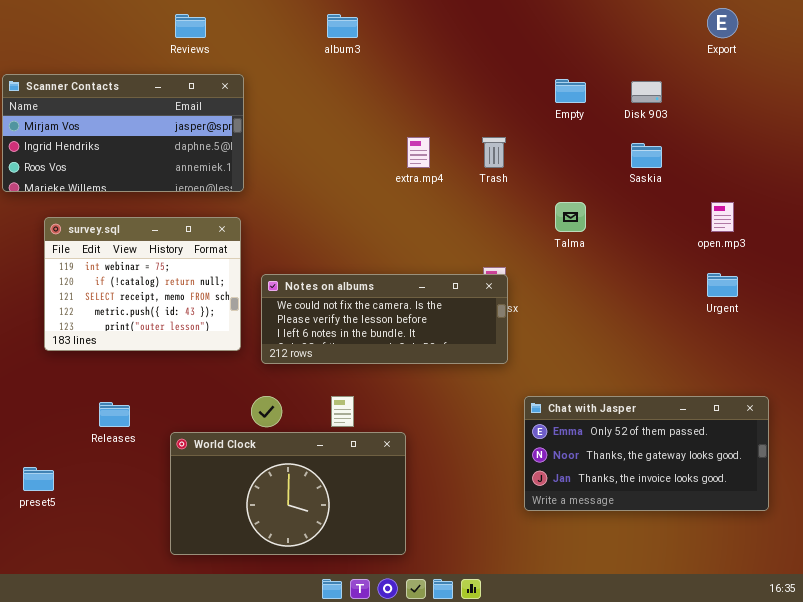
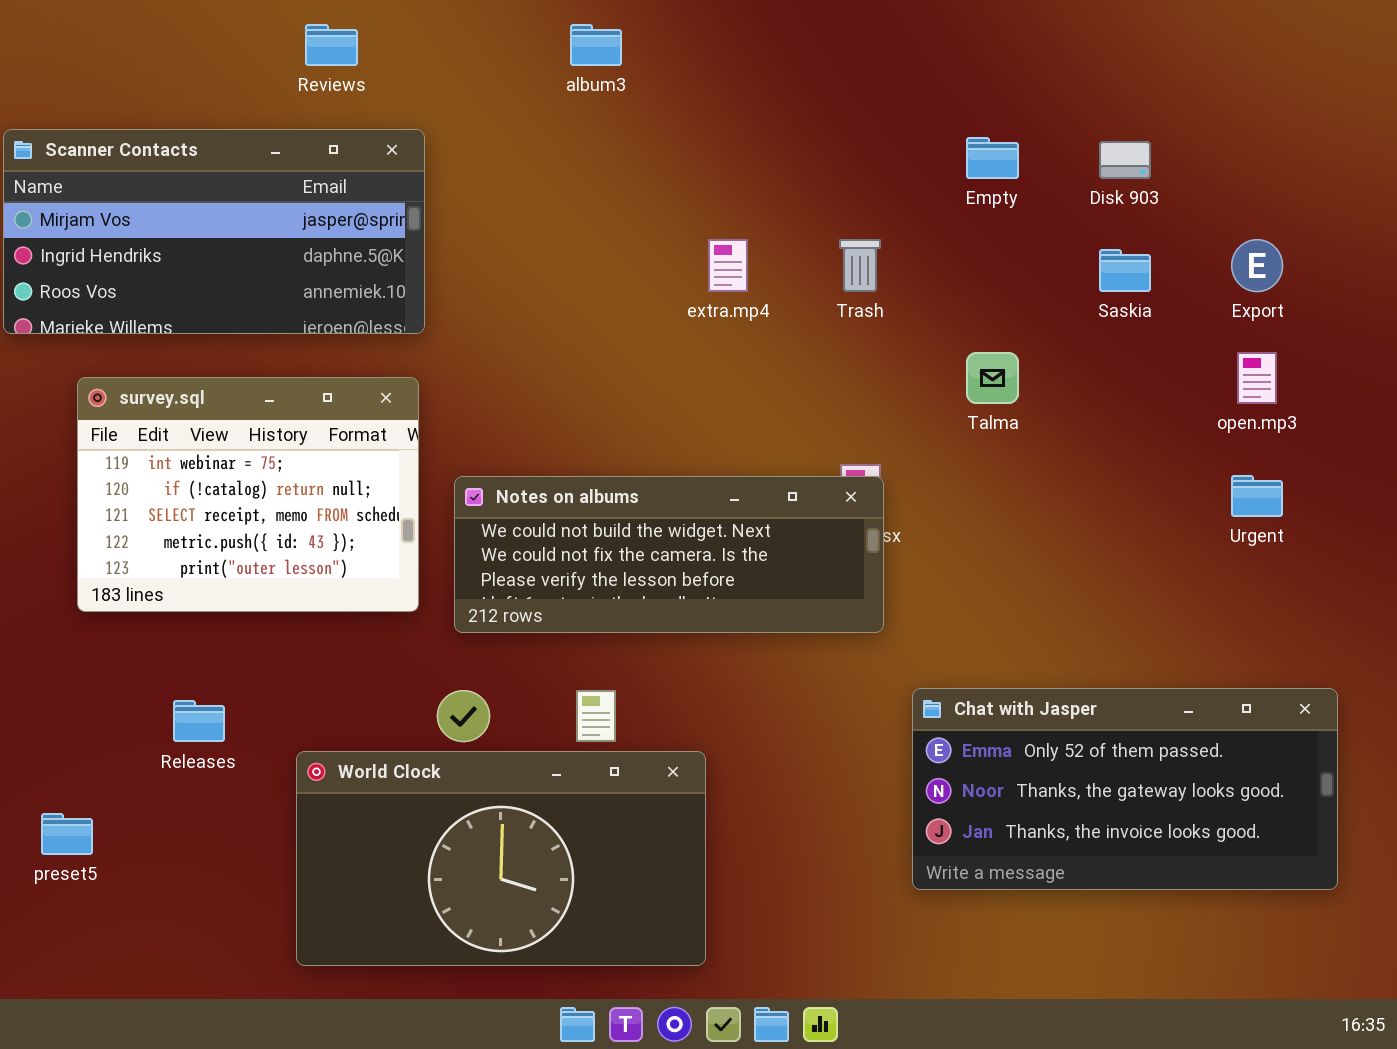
Export: [707,8,738,38] -> [1231,239,1283,292], moved
Notes on albums: [261,274,508,364] -> [454,476,884,633], scrolled up 1 row

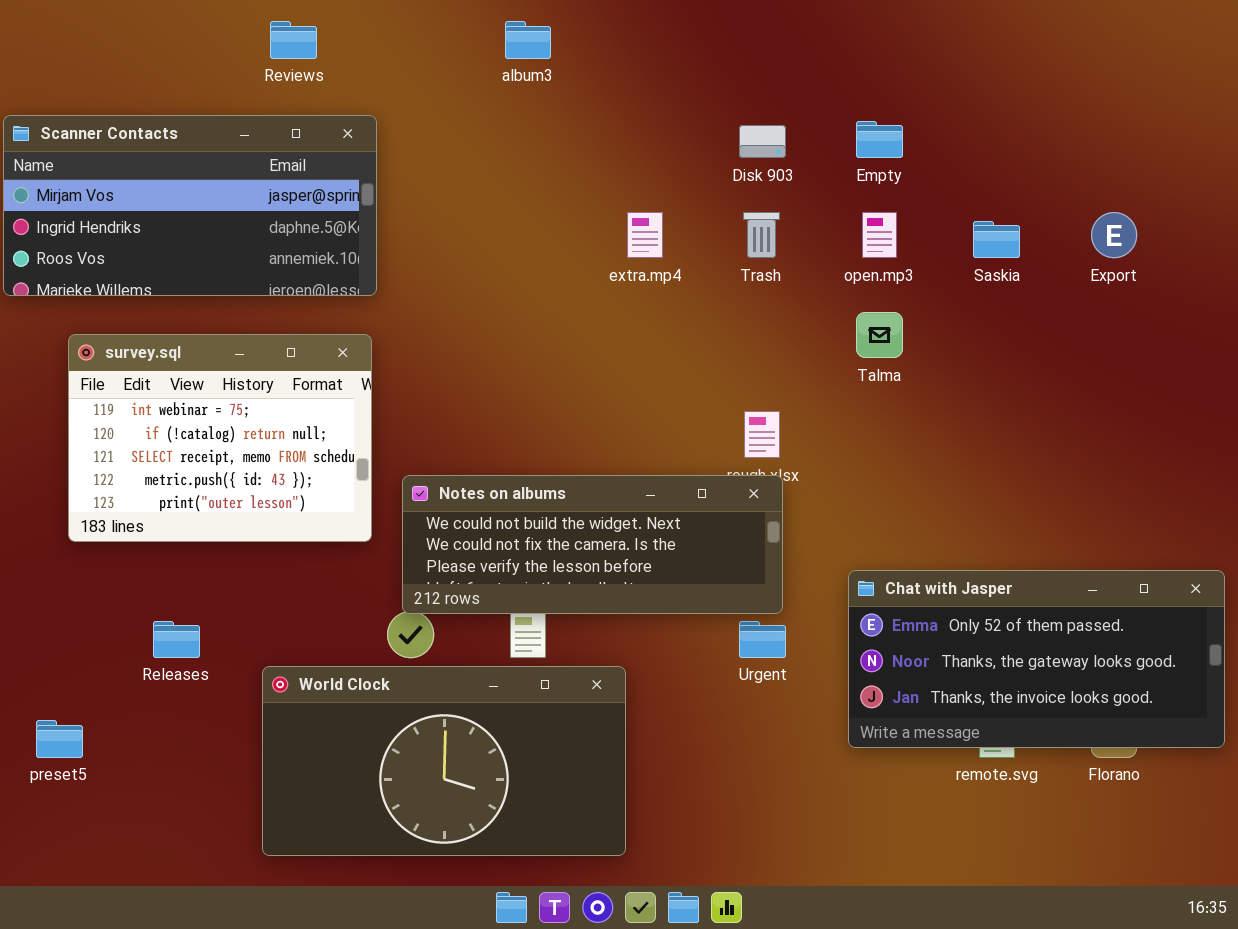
Disk 903: [1099,141,1151,179] -> [739,125,786,158], moved
open.mp3: [1237,352,1277,404] -> [862,212,897,258], moved
Urgent: [1231,475,1283,517] -> [739,621,786,658], moved
Notes on albums: [454,476,884,633] -> [402,475,783,614], moved
Chat with Jasper: [912,688,1338,890] -> [848,570,1225,748], moved

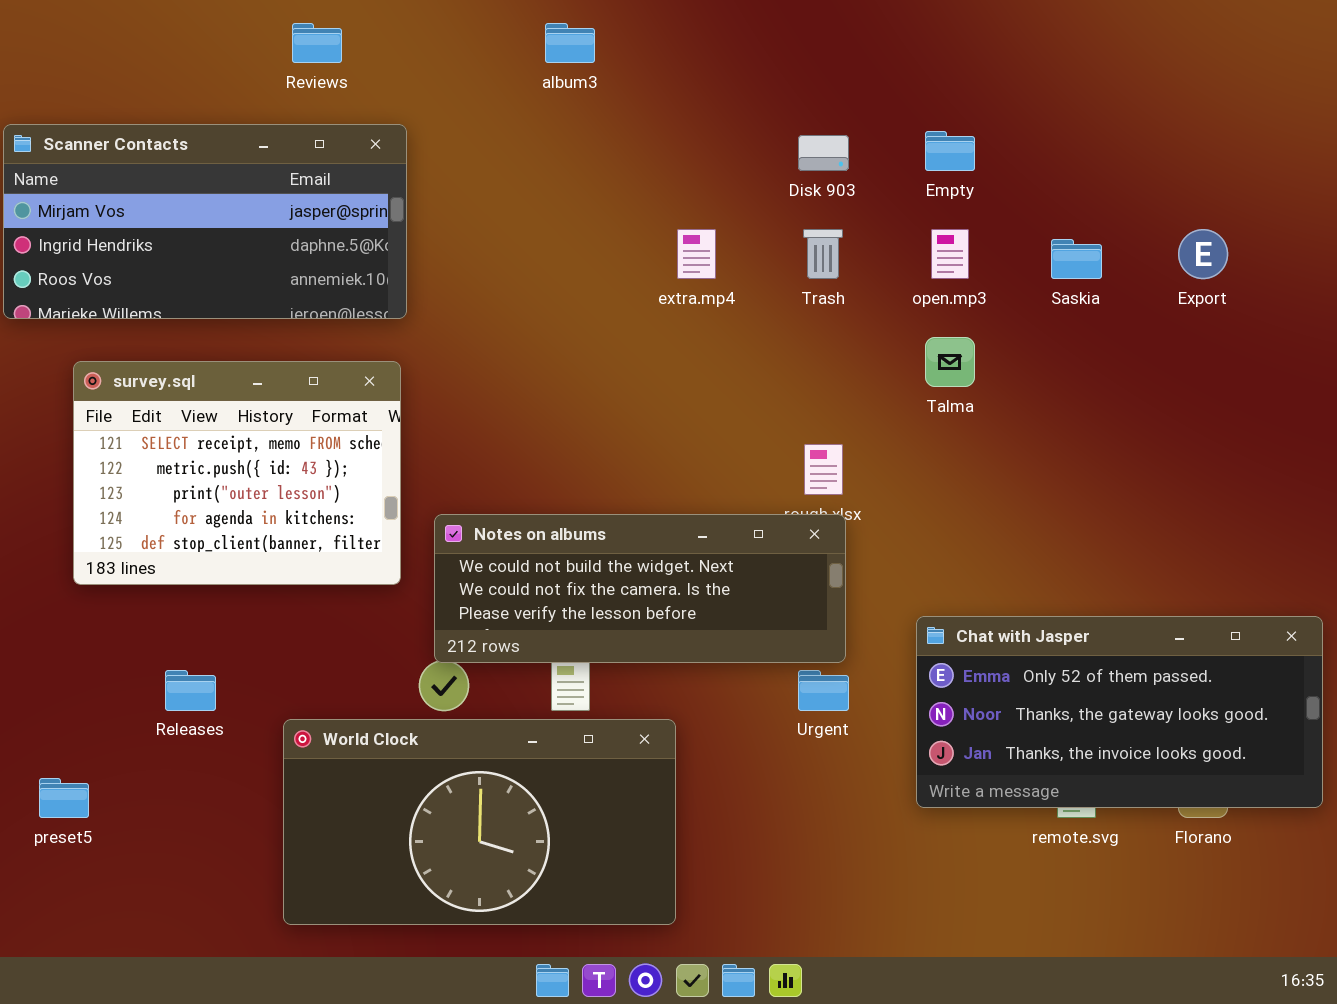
survey.sql: [68,334,372,542] -> [73,361,401,585], scrolled down 2 rows

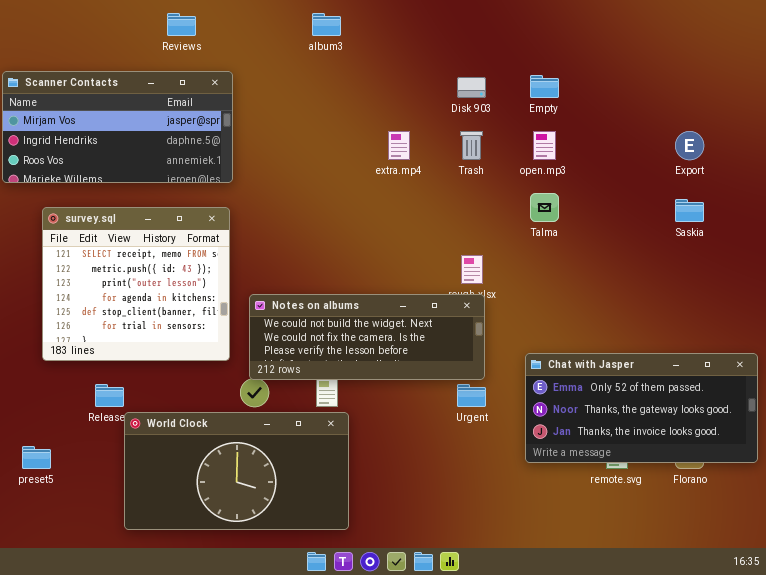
Saskia: [1051,239,1102,279] -> [675,199,704,222], moved
survey.sql: [73,361,401,585] -> [42,207,230,361], resized
World Clock: [283,719,676,925] -> [124,412,349,530], moved

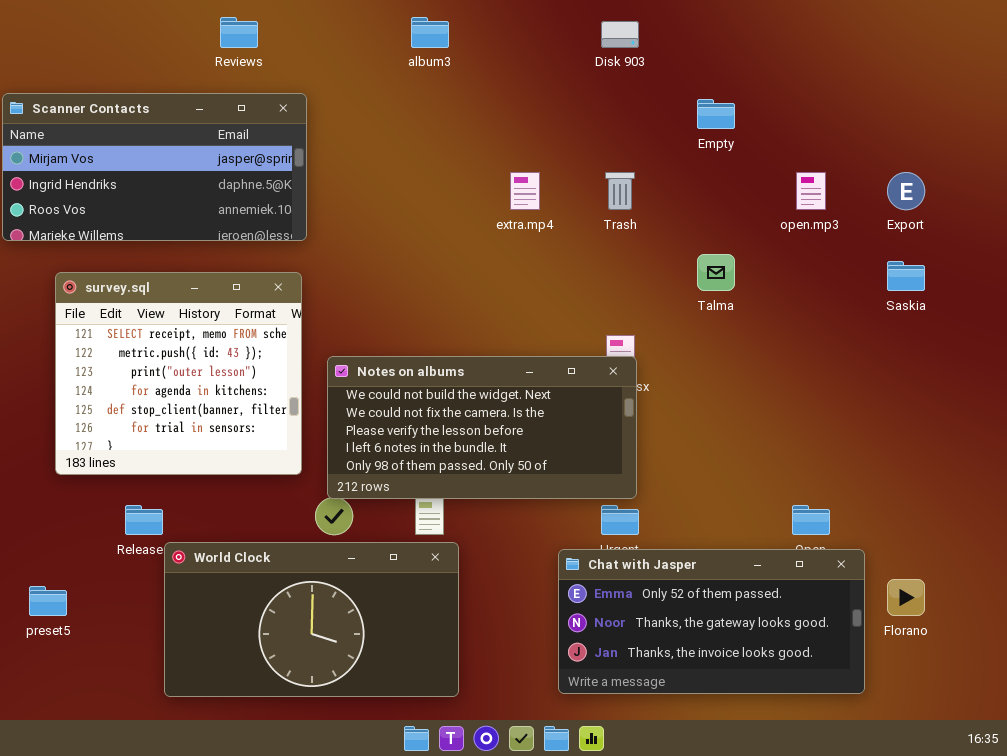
Disk 903: [457,77,486,98] -> [601,21,639,48], moved
open.mp3: [533,131,556,160] -> [796,172,826,210], moved
Notes on albums: [249,294,485,380] -> [327,356,637,499], resized
Chat with Jasper: [525,353,758,463] -> [558,549,865,694], moved

